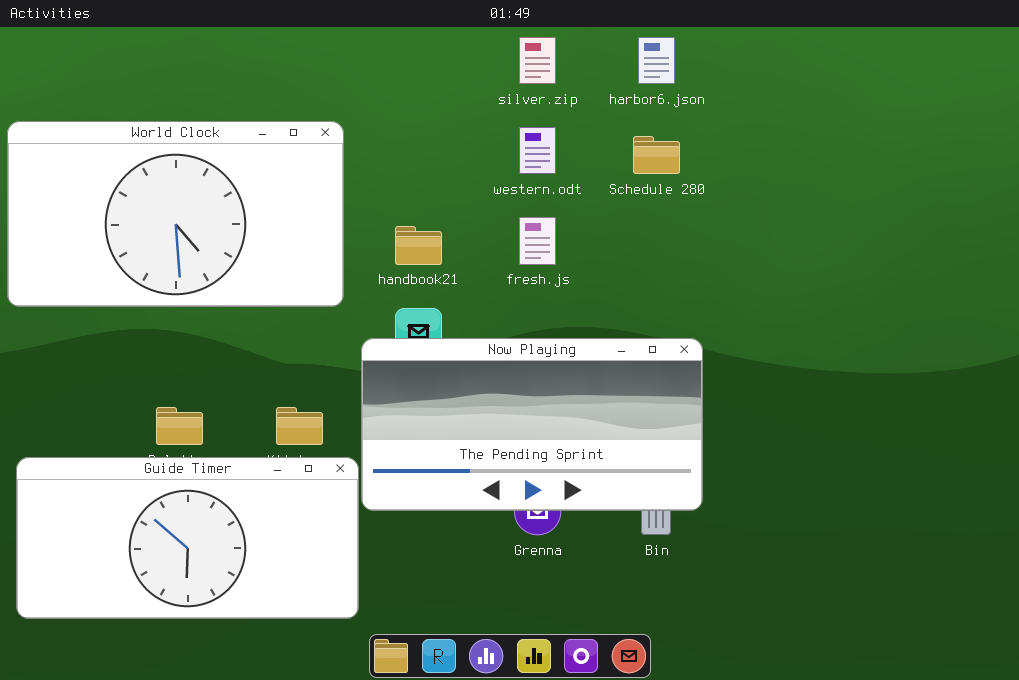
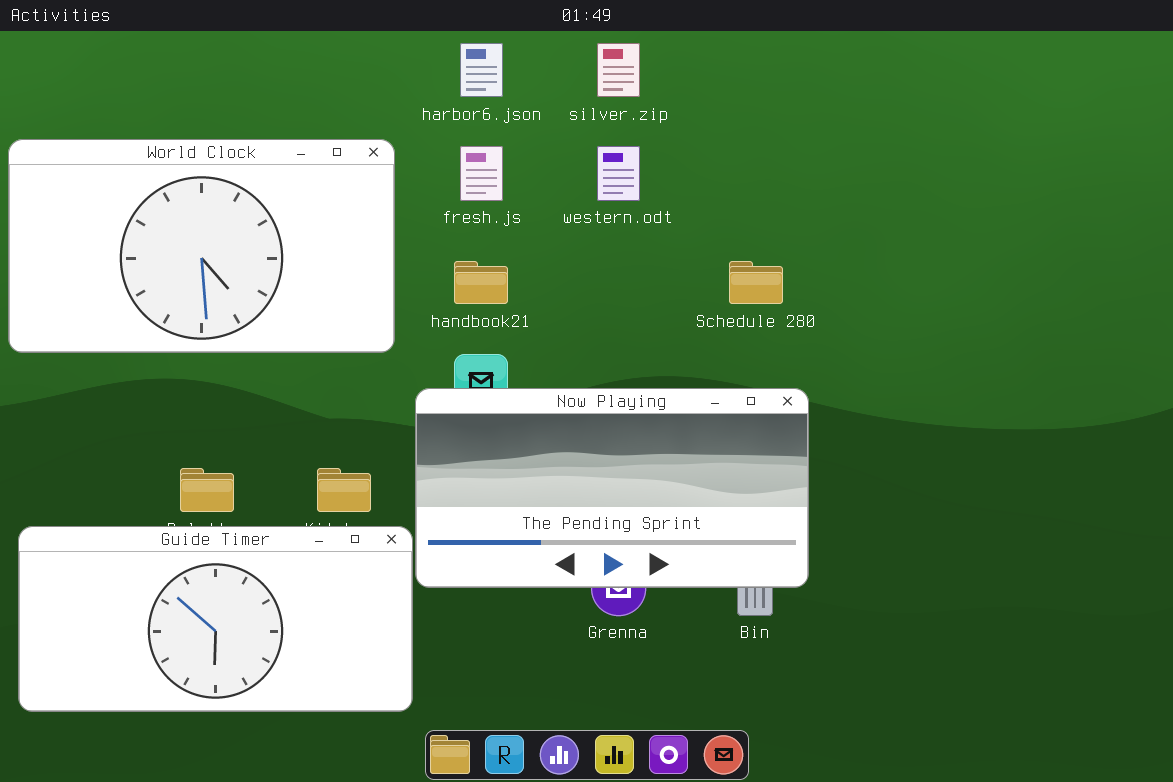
harbor6.json: [638,37,675,84] -> [460,43,503,97], moved
Schedule 280: [633,136,680,174] -> [729,261,783,304], moved
fresh.js: [519,217,556,265] -> [460,146,503,201], moved

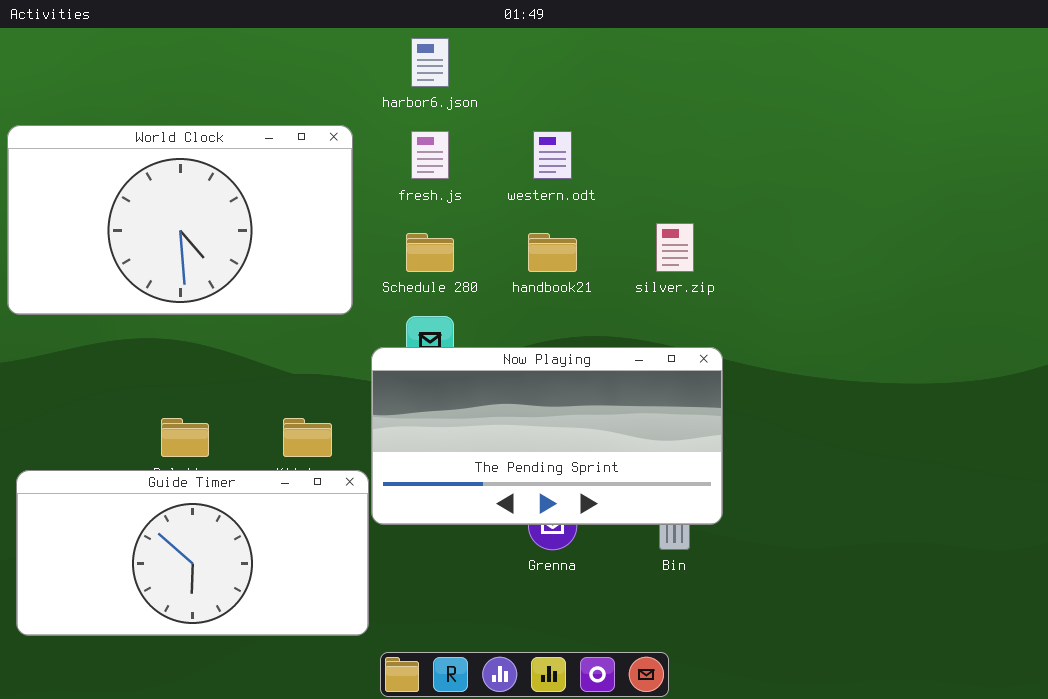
silver.zip: [597,43,640,97] -> [656,223,694,272], moved
handbook21: [454,261,508,304] -> [528,233,577,272], moved
Schedule 280: [729,261,783,304] -> [406,233,454,272], moved

